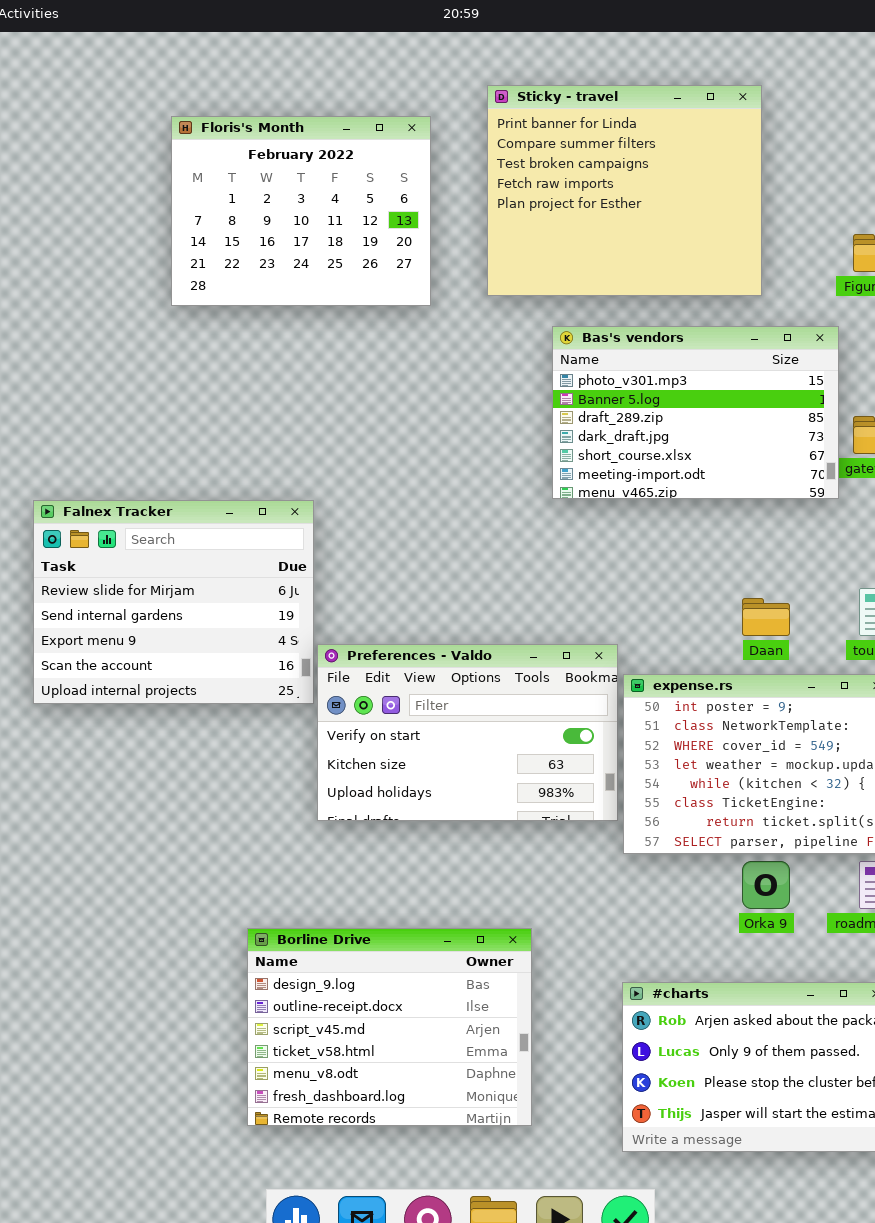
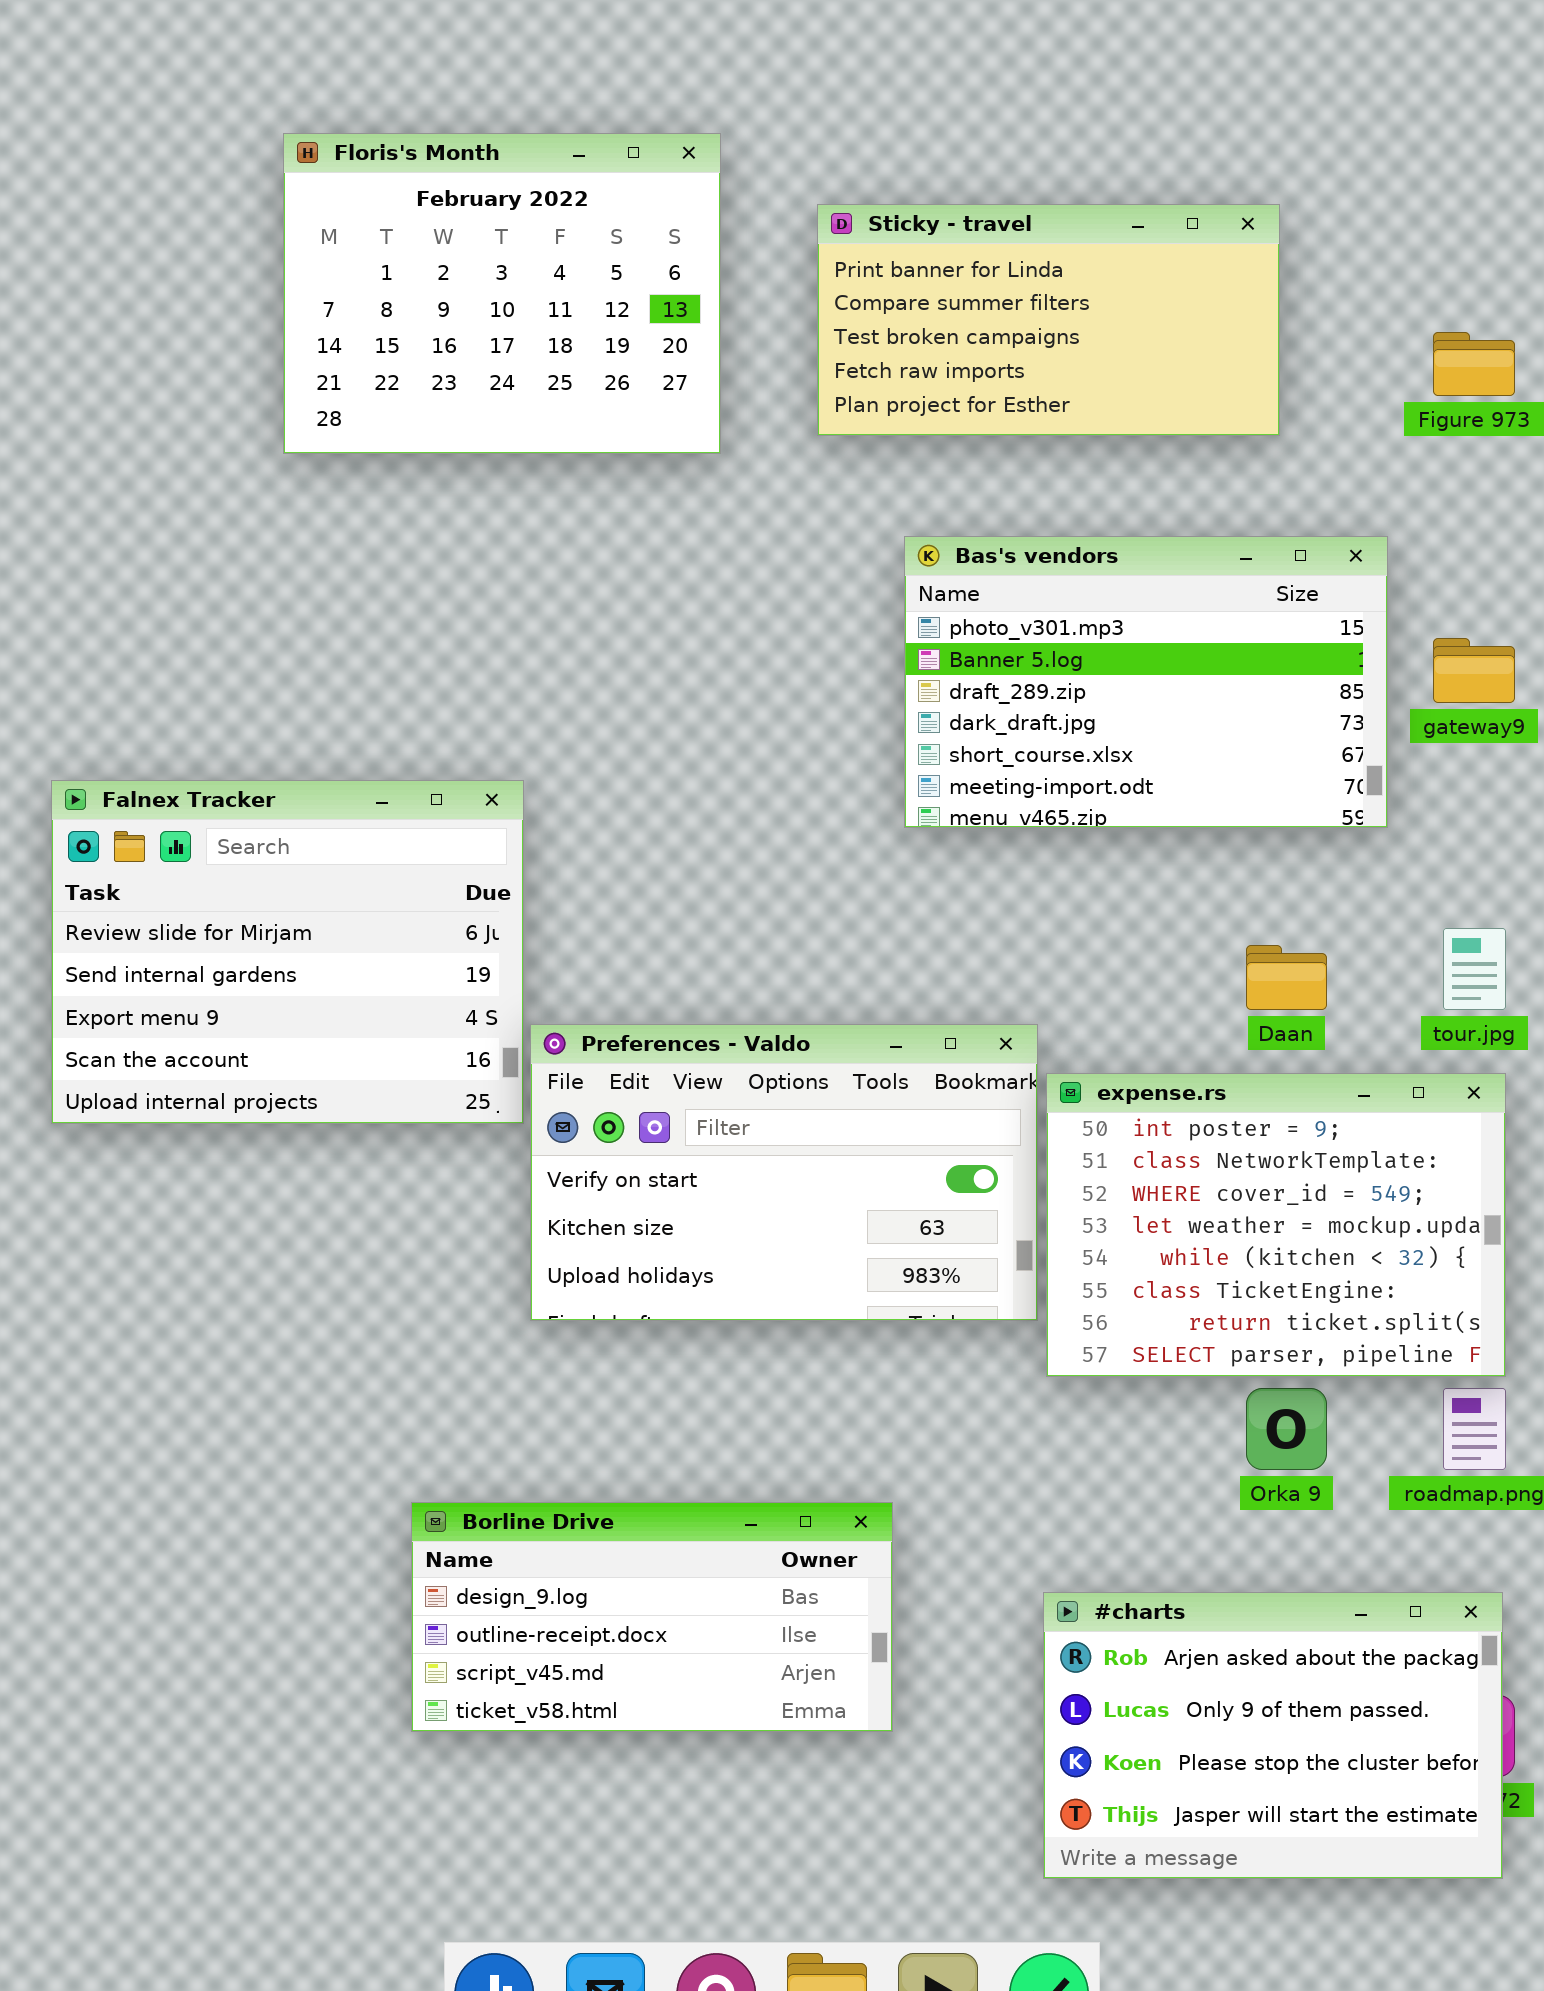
Sticky - travel: [487,85,762,296] -> [817,204,1280,436], resized
Bas's vendors: [552,326,839,499] -> [904,536,1388,828], moved
Borline Drive: [247,928,532,1126] -> [411,1502,893,1732], resized

